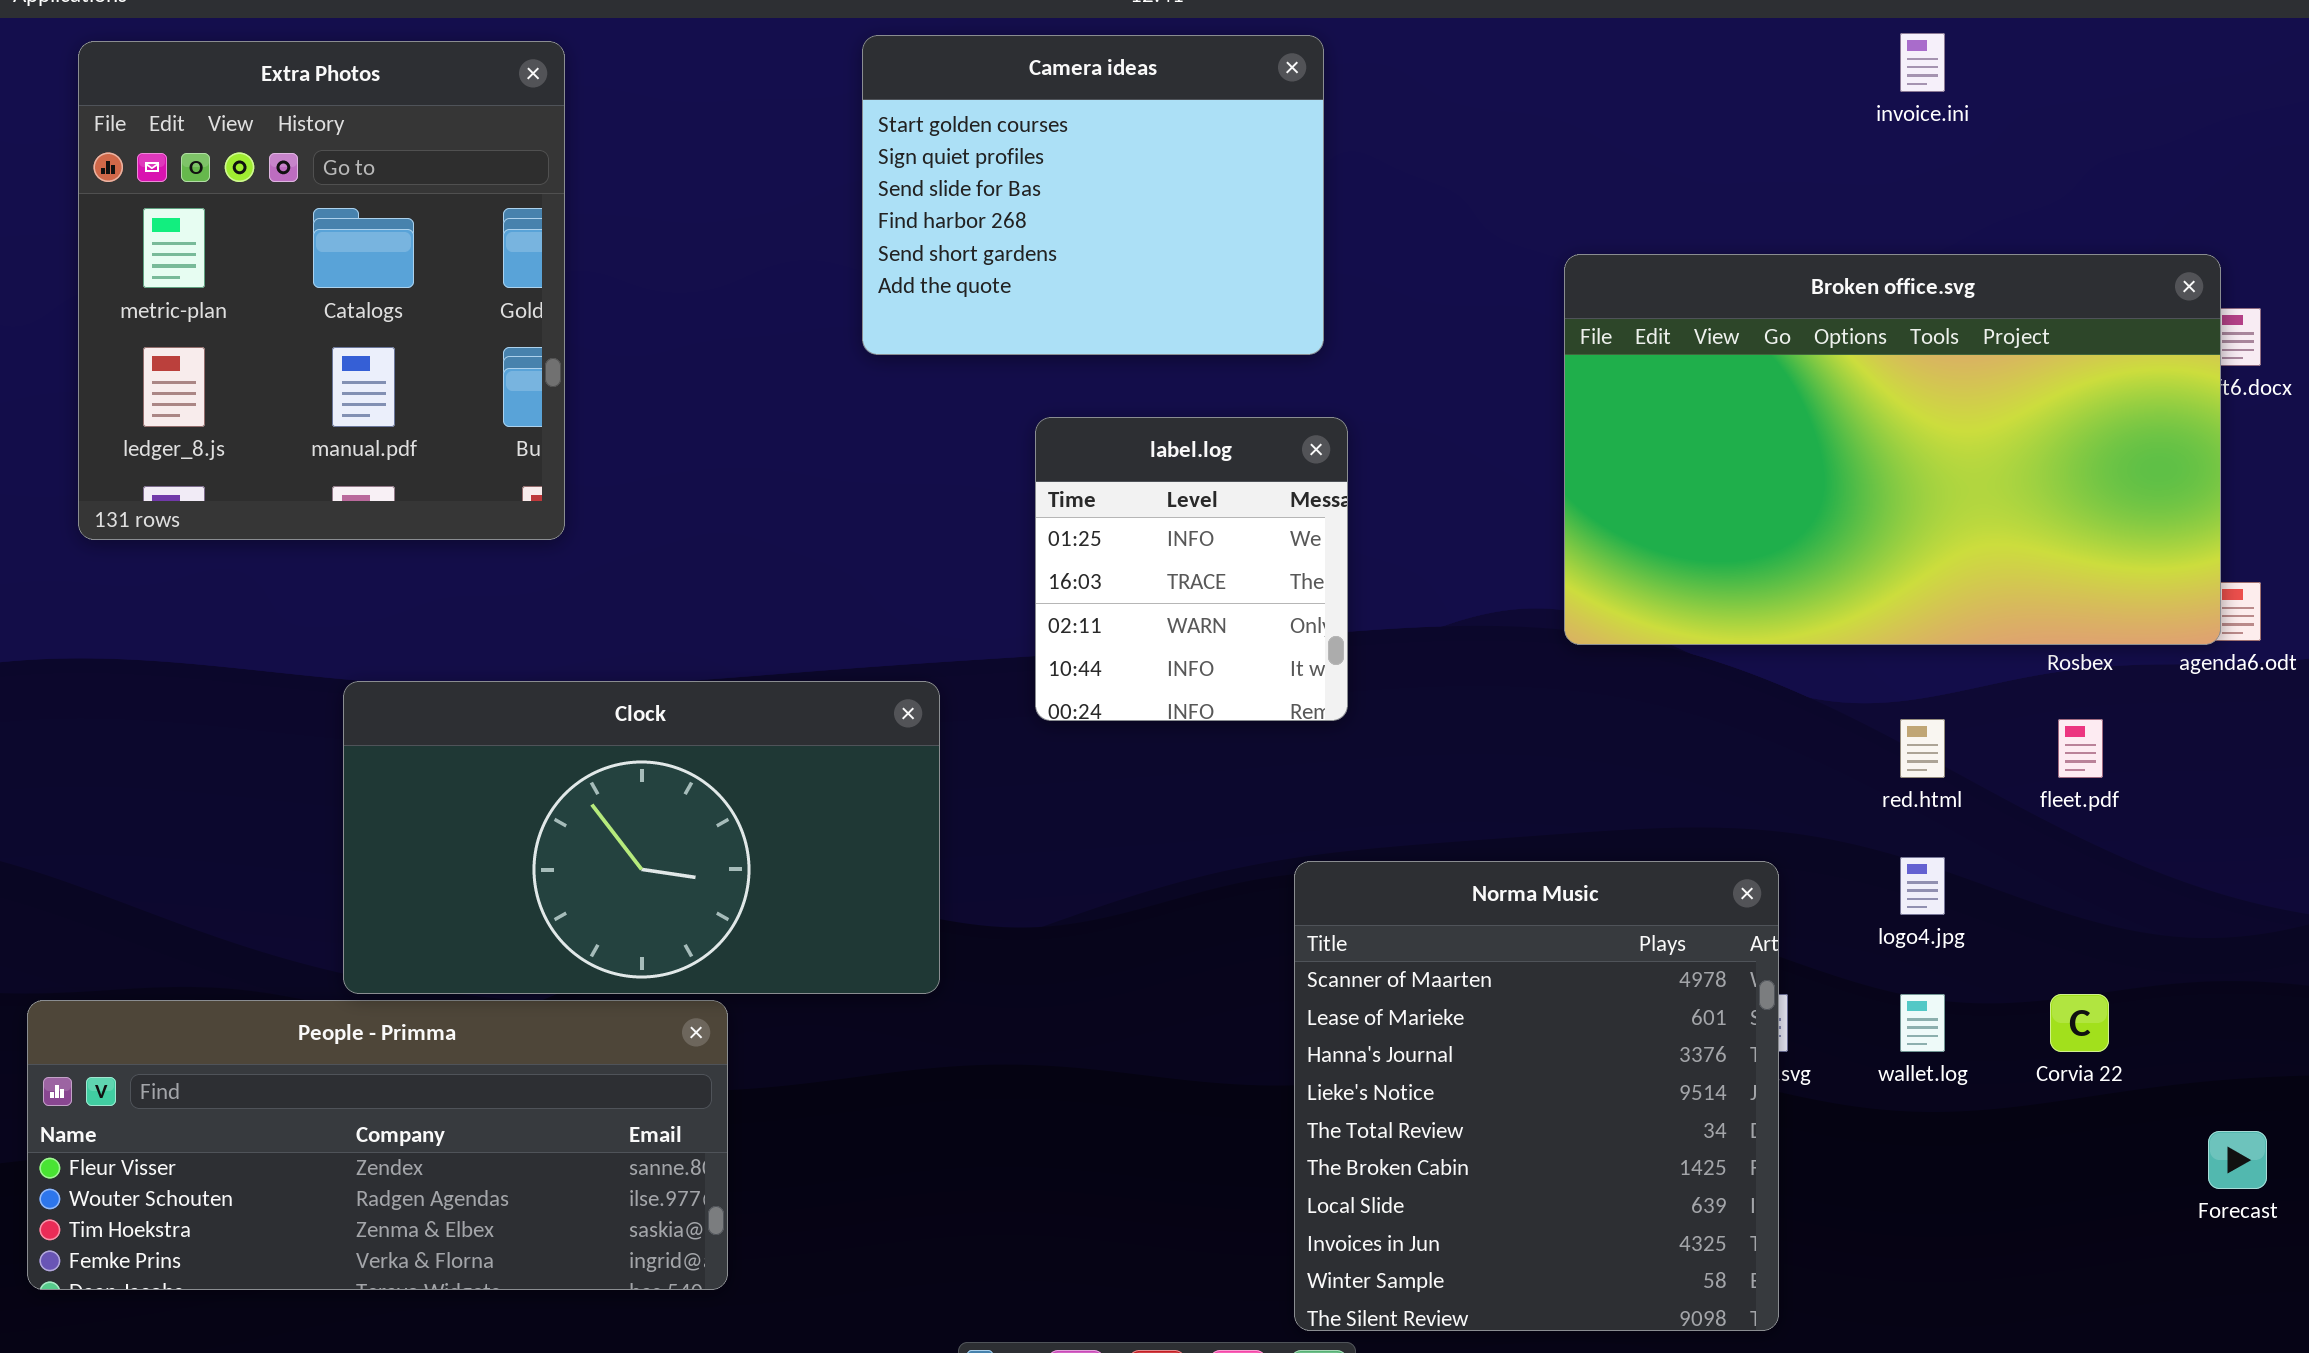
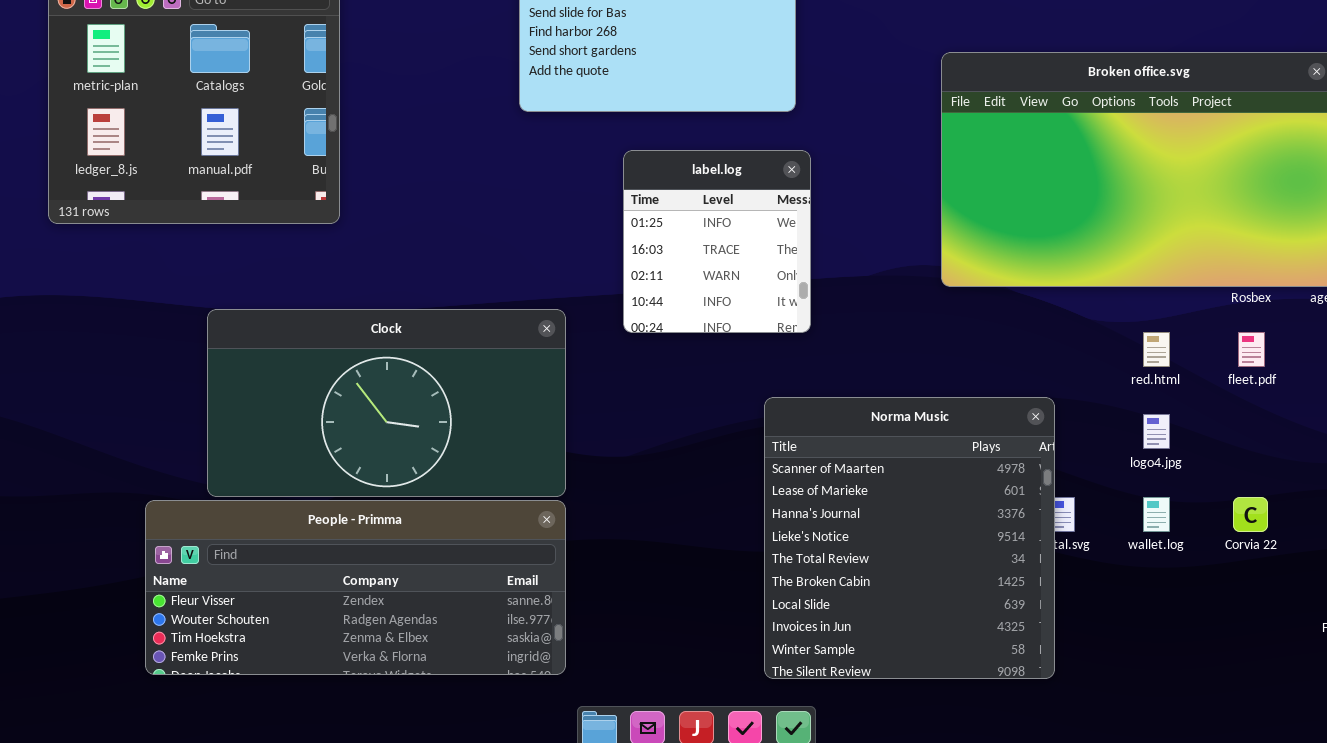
Norma Music: [1294,861,1779,1331] -> [764,397,1055,679], moved
People - Primma: [27,1000,728,1290] -> [145,500,566,675], moved

